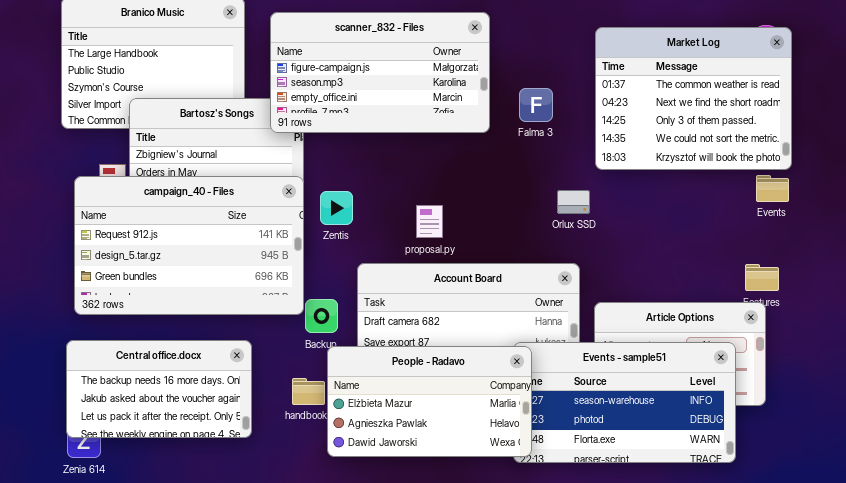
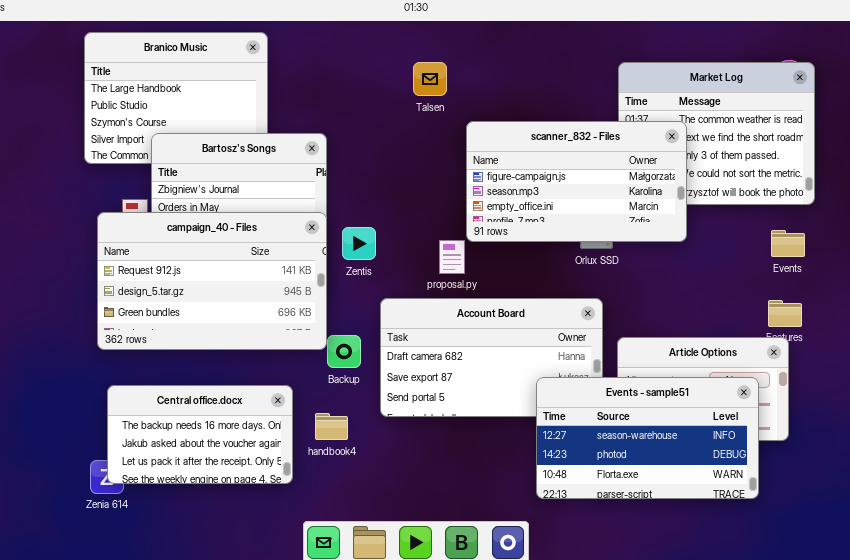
scanner_832 - Files: [270,12,490,133] -> [466,121,687,242], moved
Events: [756,175,789,202] -> [771,230,805,257], moved
Central office.docx: [66,340,252,438] -> [107,385,293,484], moved
People - Radavo: [327,346,532,457] -> none, closed

